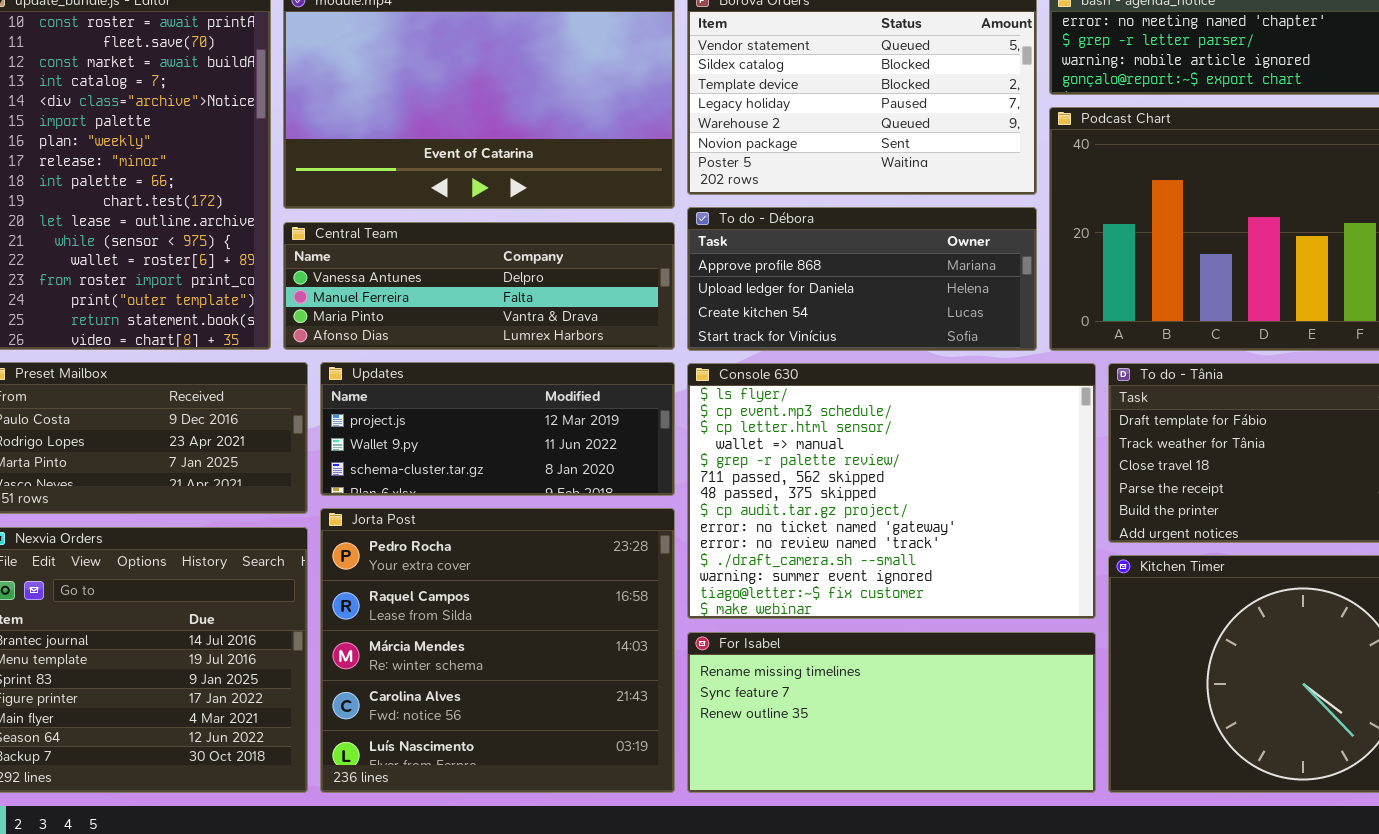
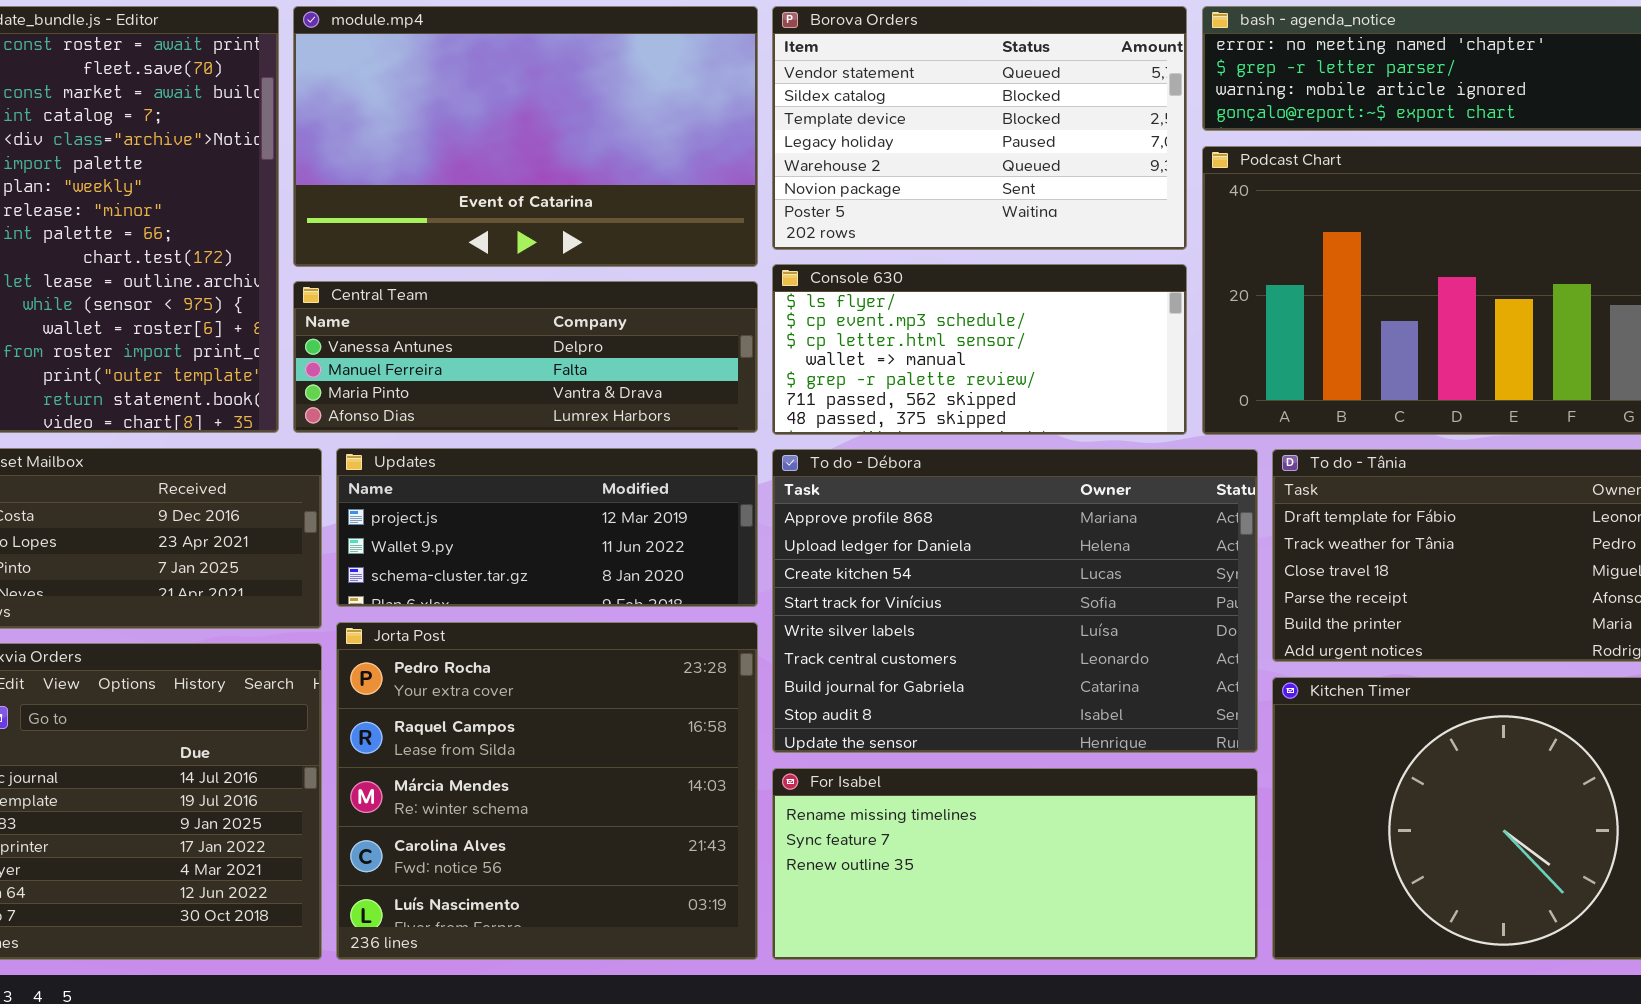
To do - Débora: [687,207,1037,351] -> [772,449,1258,753], moved, resized
Console 630: [687,363,1096,619] -> [772,264,1187,435], moved, resized

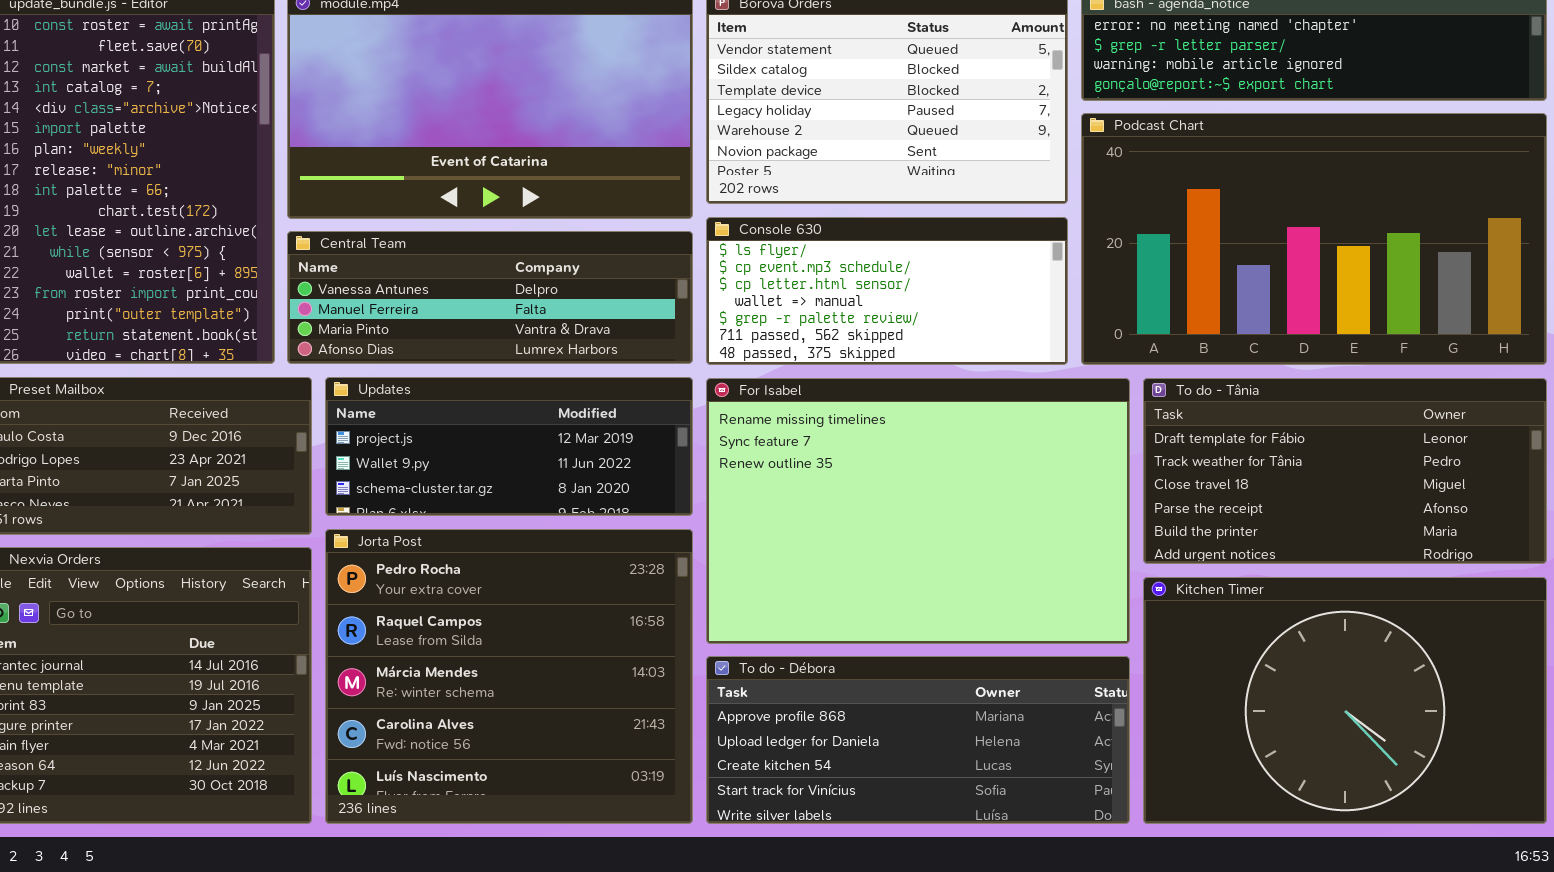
To do - Débora: [772,449,1258,753] -> [706,656,1130,824], moved, resized
For Isabel: [772,768,1258,960] -> [706,378,1130,644], moved, resized

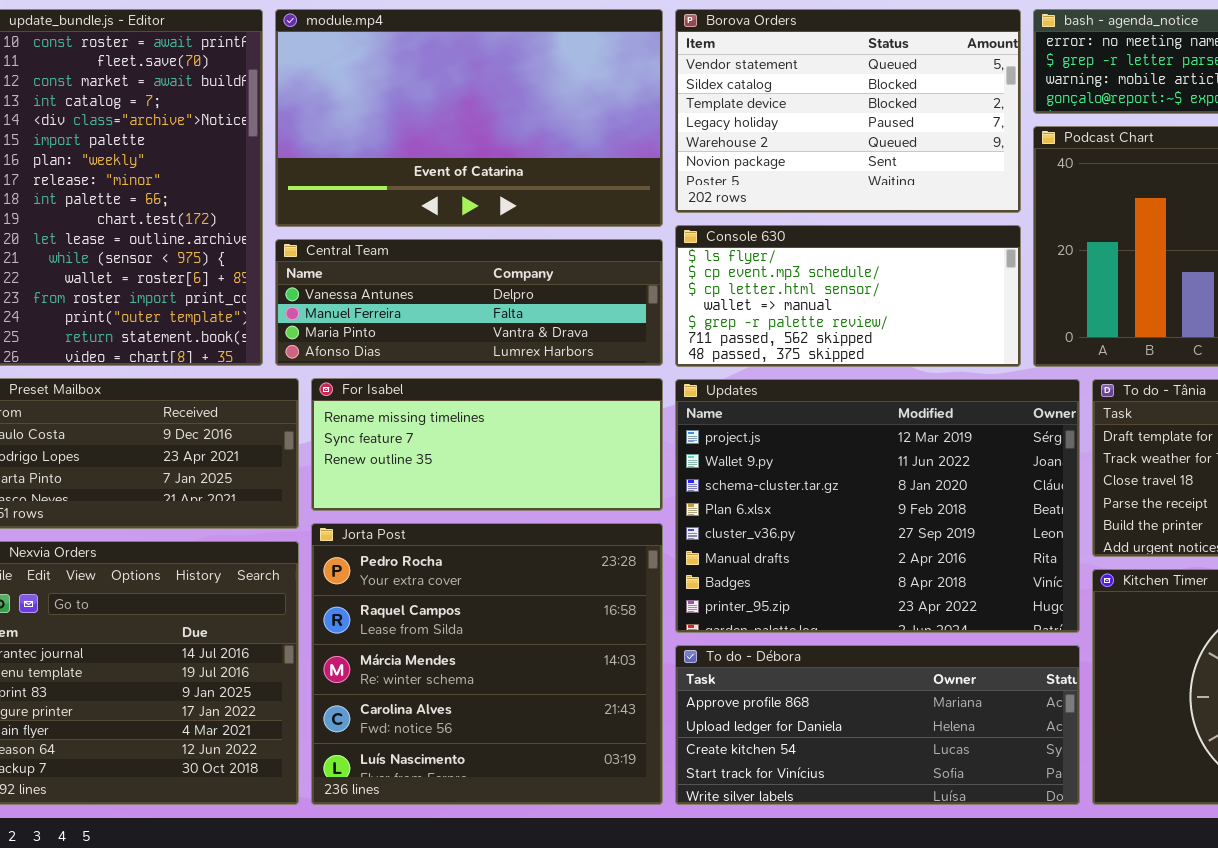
Updates: [325,377,693,516] -> [675,379,1080,633], moved, resized
For Isabel: [706,378,1130,644] -> [311,378,663,511], moved, resized

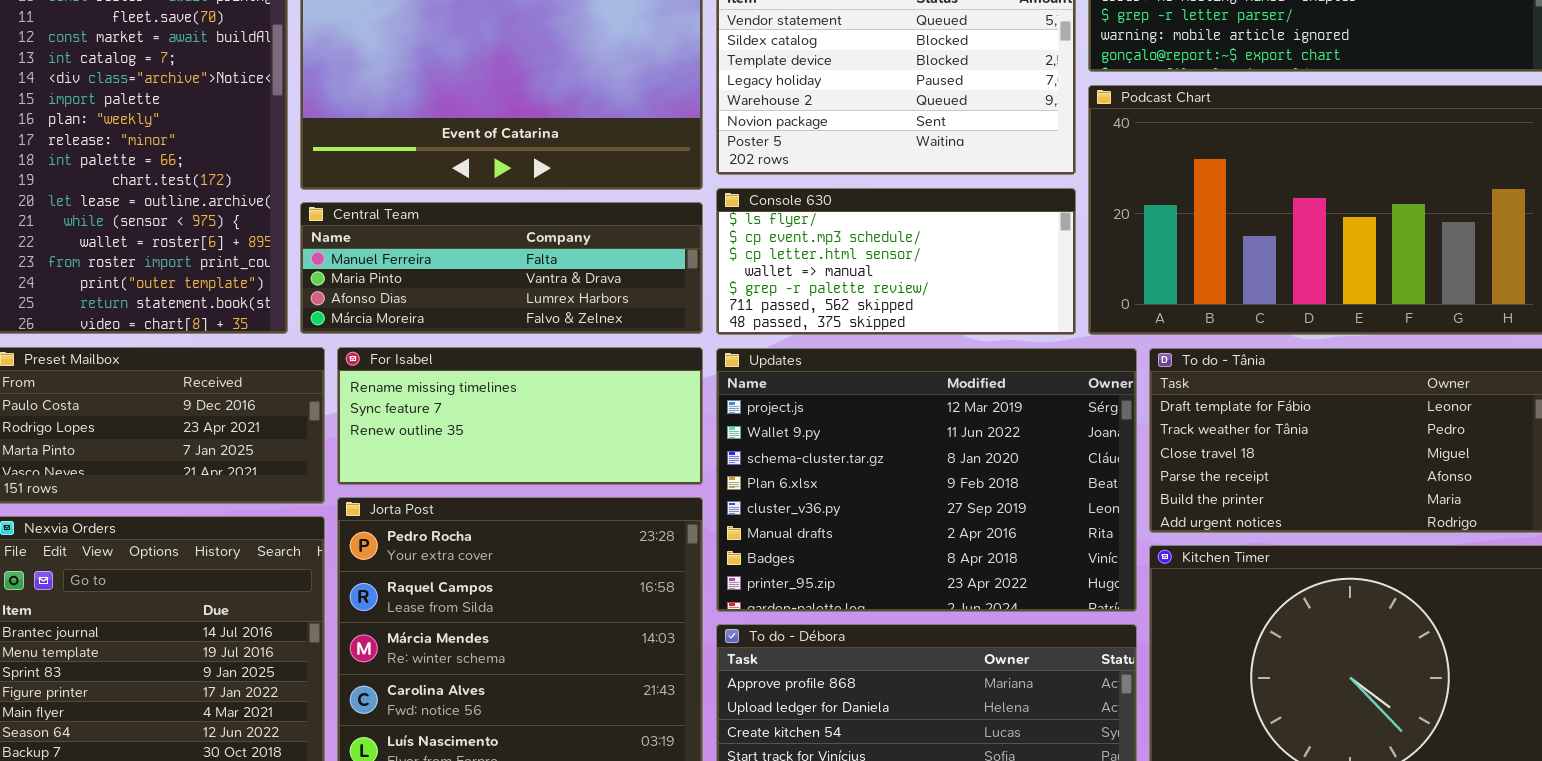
Central Team: [275,239,663,366] -> [300,202,703,334], scrolled down 1 row

